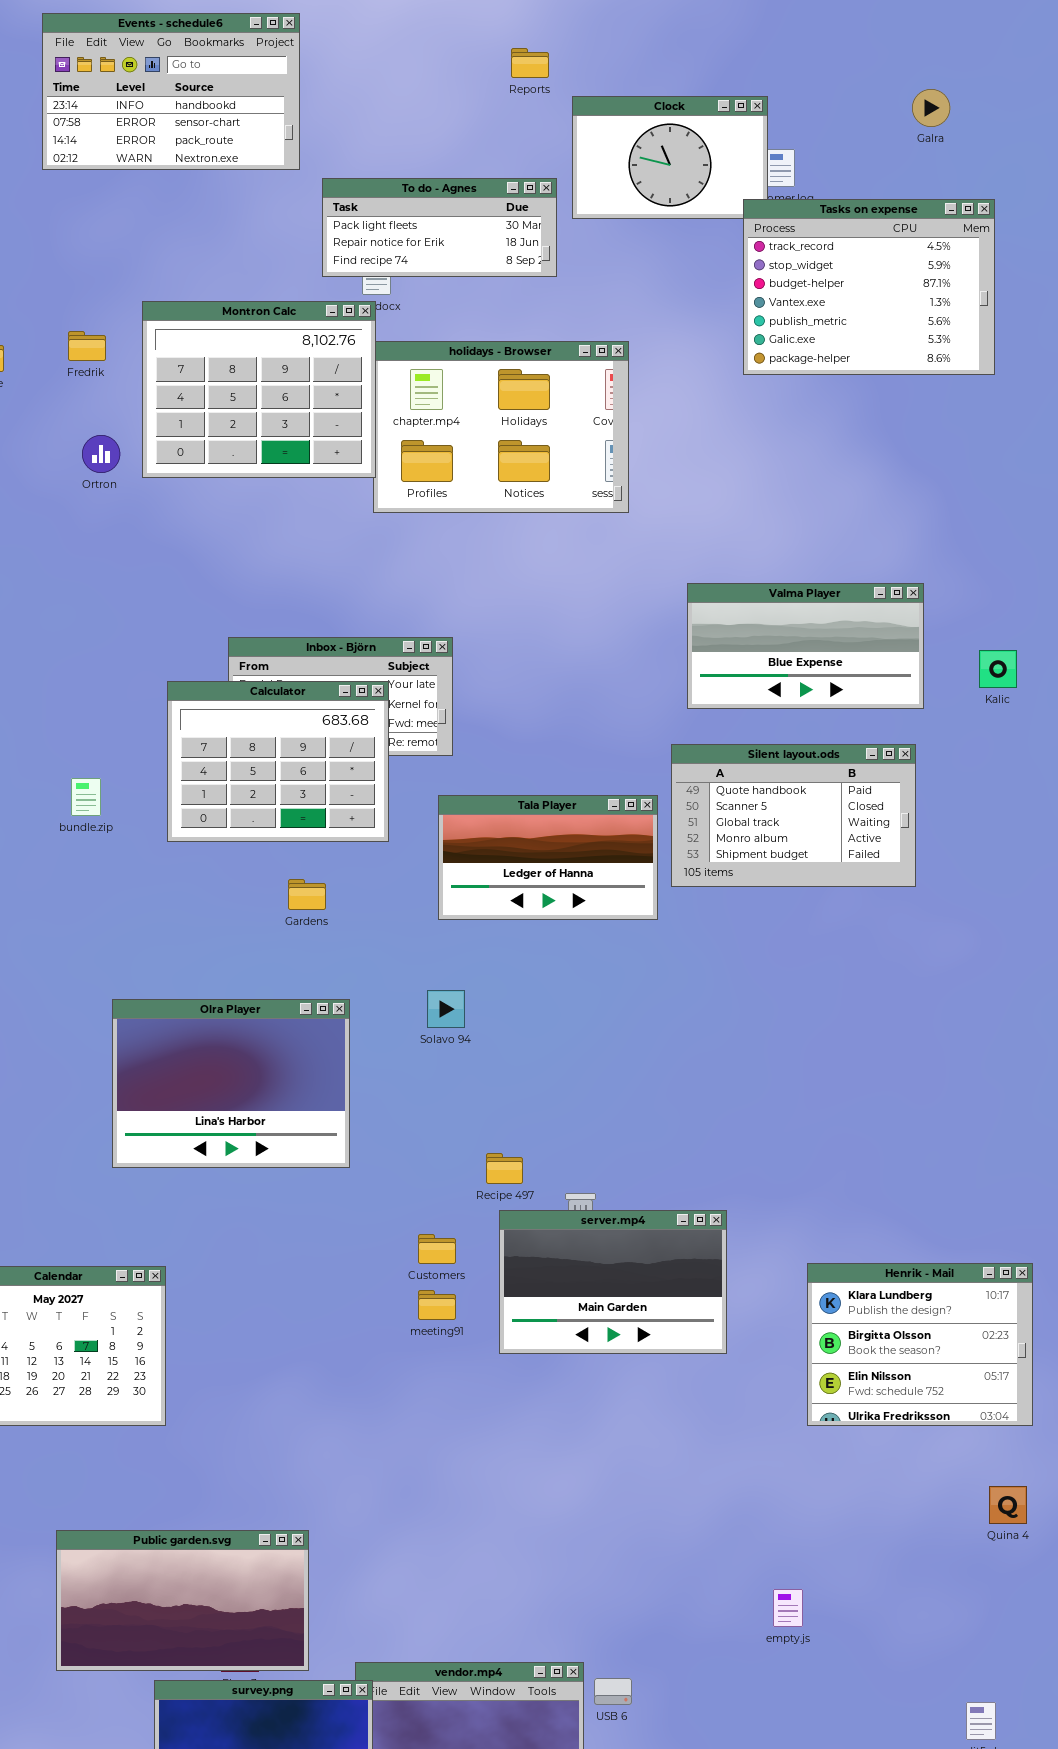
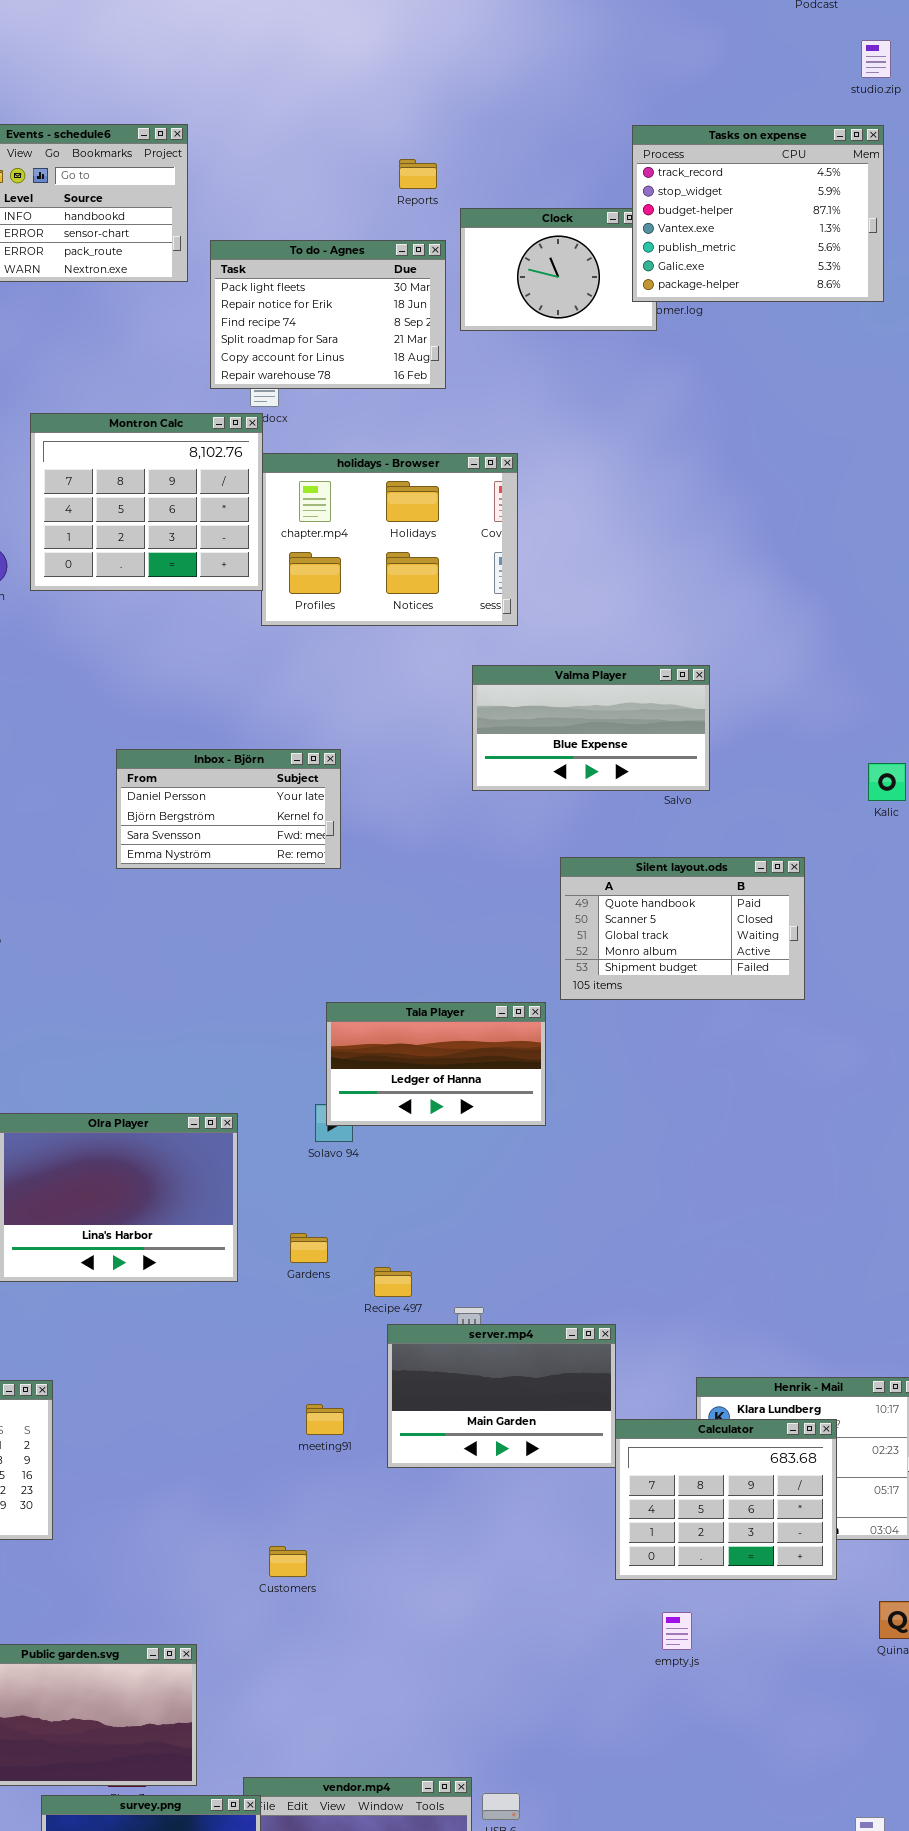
To do - Agnes: [322,178,557,277] -> [210,240,446,389], resized
Tasks on expense: [743,199,995,375] -> [632,125,884,302], moved
Valma Player: [687,583,924,709] -> [472,665,710,791], moved
Calculator: [167,681,389,842] -> [615,1419,837,1580], moved
Tala Player: [438,795,658,920] -> [326,1002,546,1126], moved
Gardens: [288,879,326,910] -> [290,1233,328,1263], moved
Customers: [418,1234,456,1264] -> [269,1546,307,1577], moved
empty.js: [773,1589,803,1627] -> [662,1612,692,1650], moved

